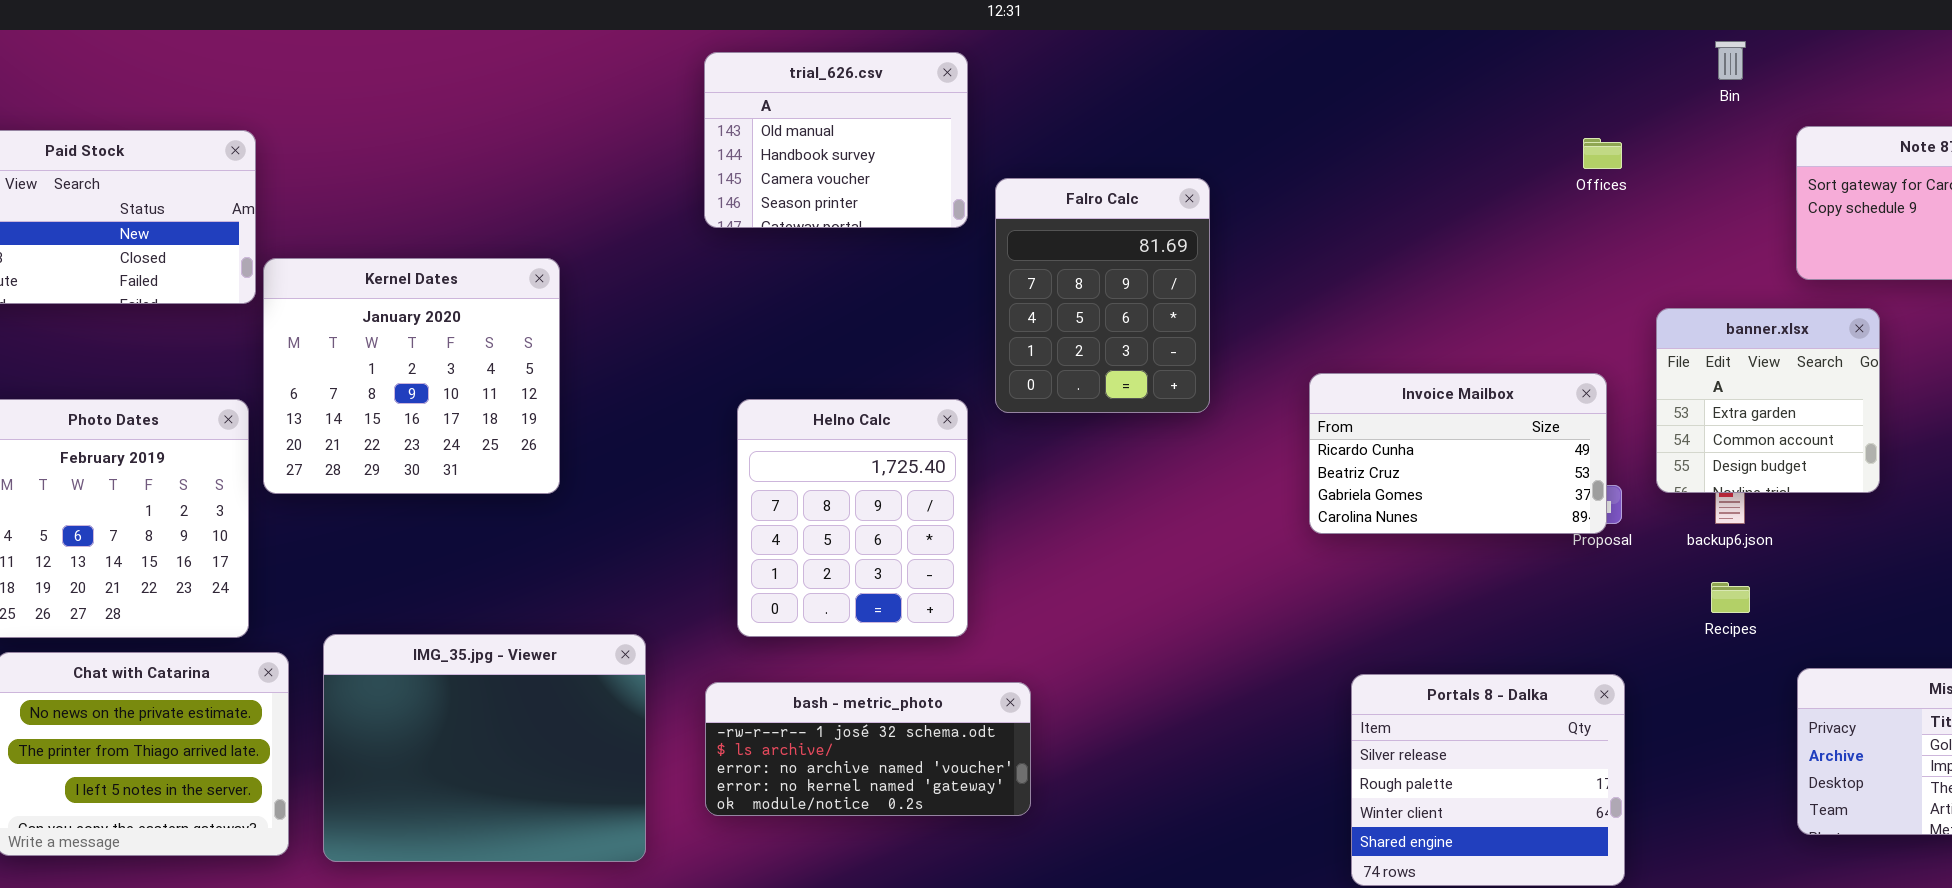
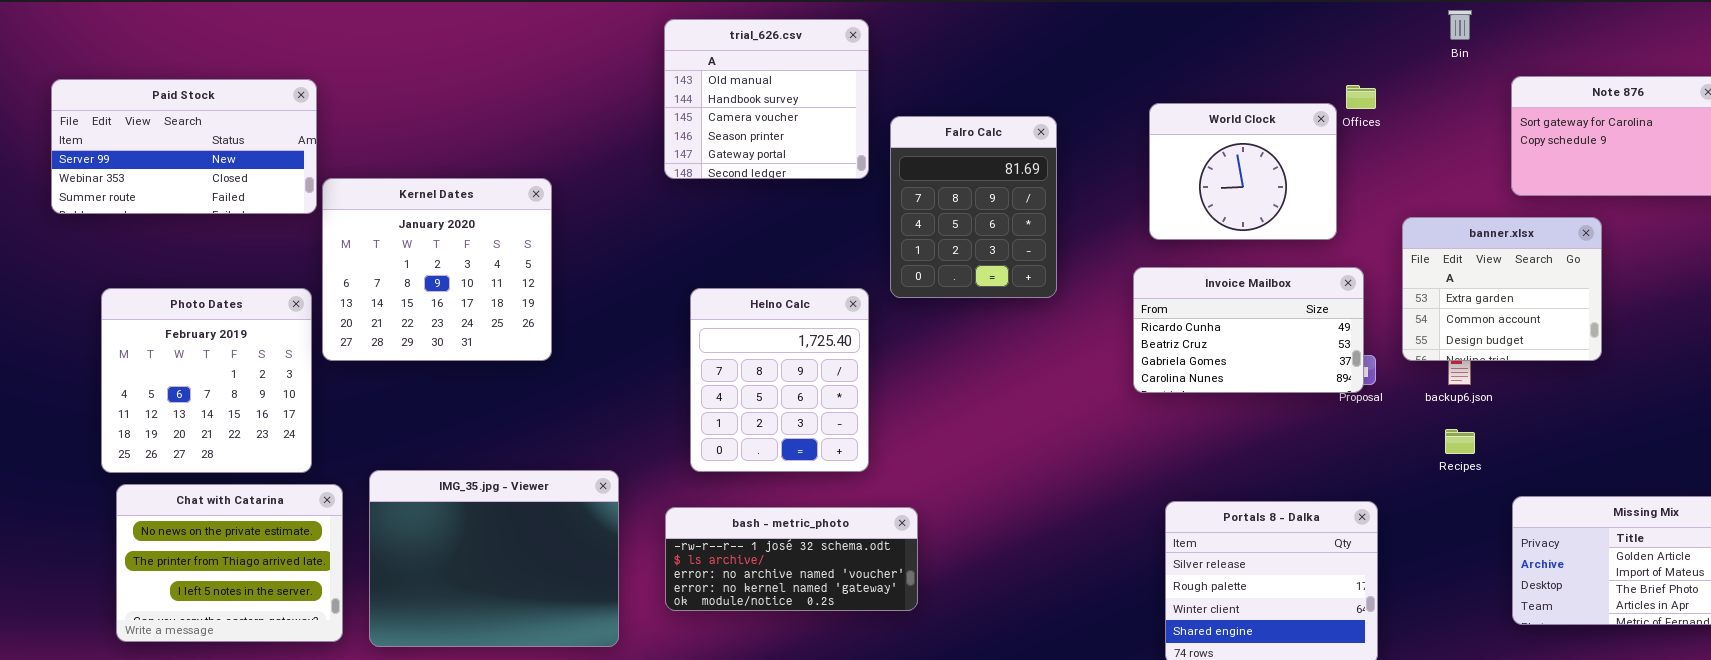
trial_626.csv: [704,52,968,228] -> [664,19,869,179], resized
World Clock: none -> [1149,103,1337,240], opened
banner.xlsx: [1656,308,1880,493] -> [1402,217,1602,361], resized

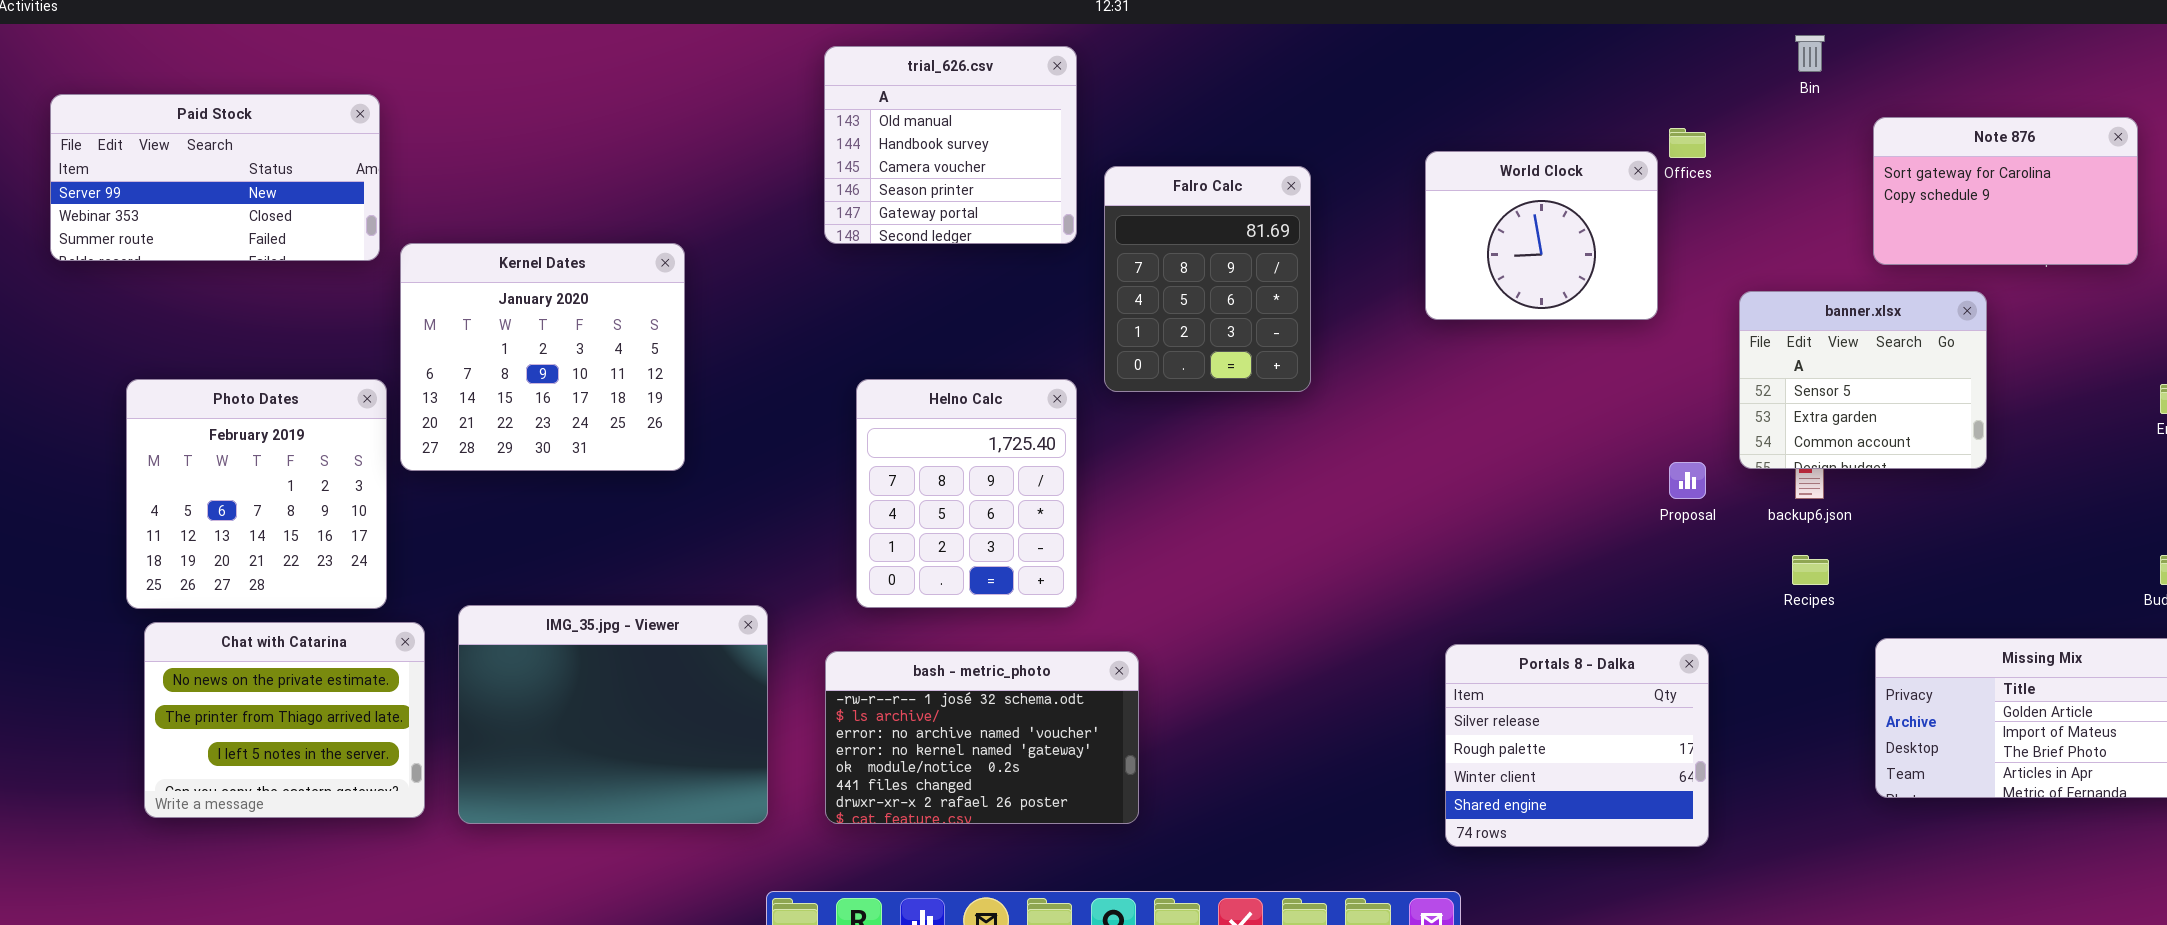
Paid Stock: [51,79,317,214] -> [50,94,380,261], moved
banner.xlsx: [1402,217,1602,361] -> [1739,291,1987,469], scrolled up 1 row
Invoice Mailbox: [1133,267,1364,393] -> none, closed
bash - metric_photo: [665,507,918,611] -> [825,651,1139,824], resized

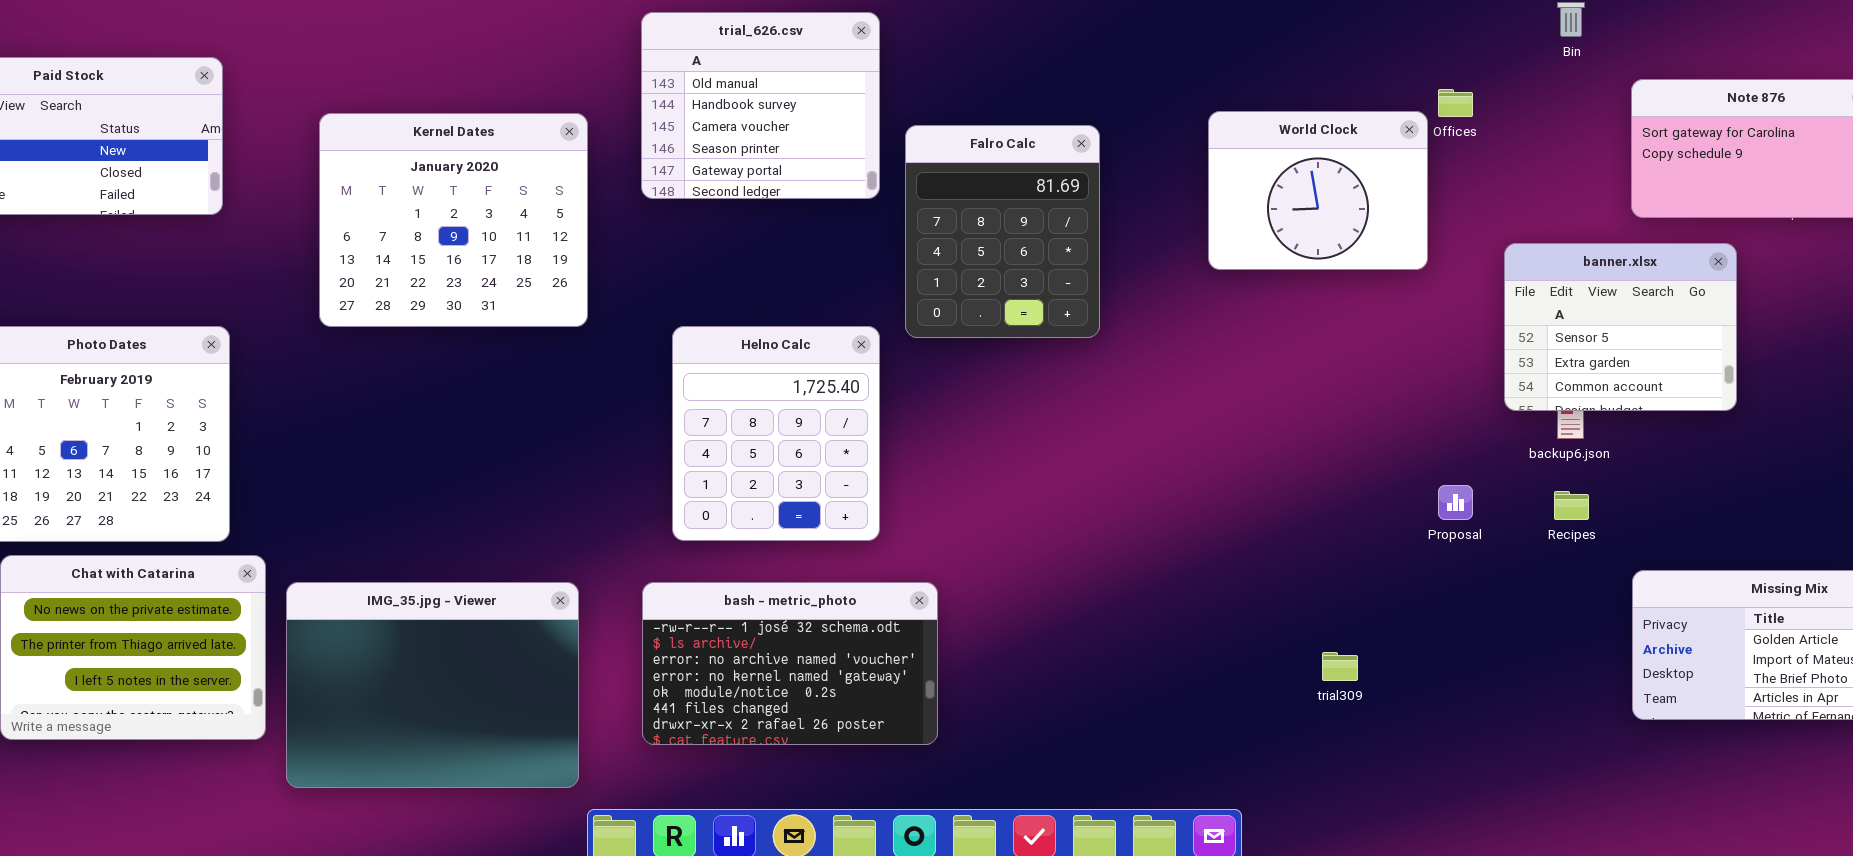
Kernel Dates: [400,243,685,471] -> [319,113,588,327], moved
Proposal: [1669,462,1706,499] -> [1438,485,1473,520], moved
IMG_35.jpg - Viewer: [458,605,768,824] -> [286,582,579,788], moved
Portals 8 - Dalka: [1445,644,1709,847] -> none, closed

